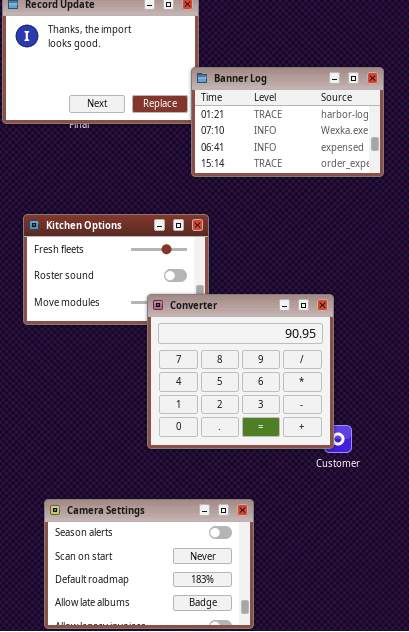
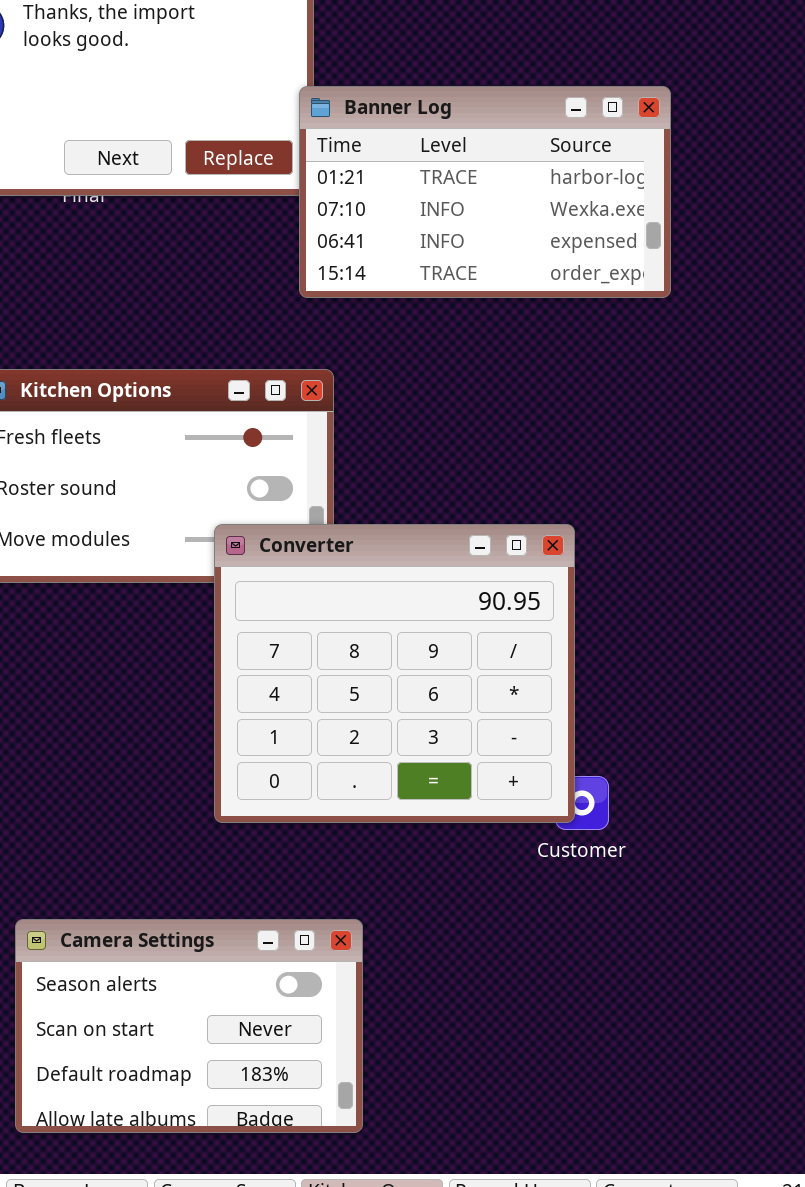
Camera Settings: [44,499,254,629] -> [15,919,363,1133], resized

